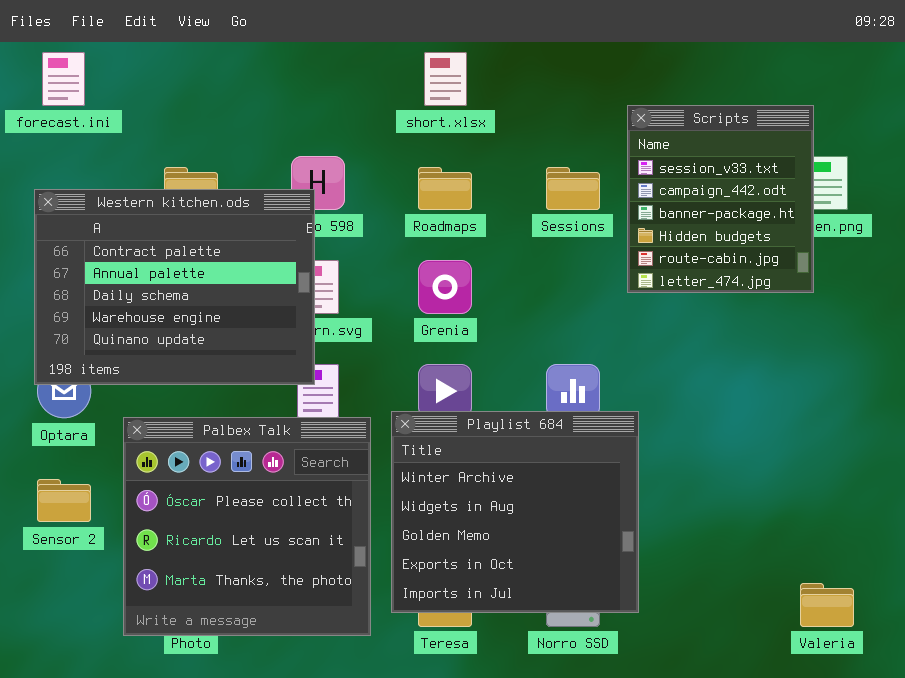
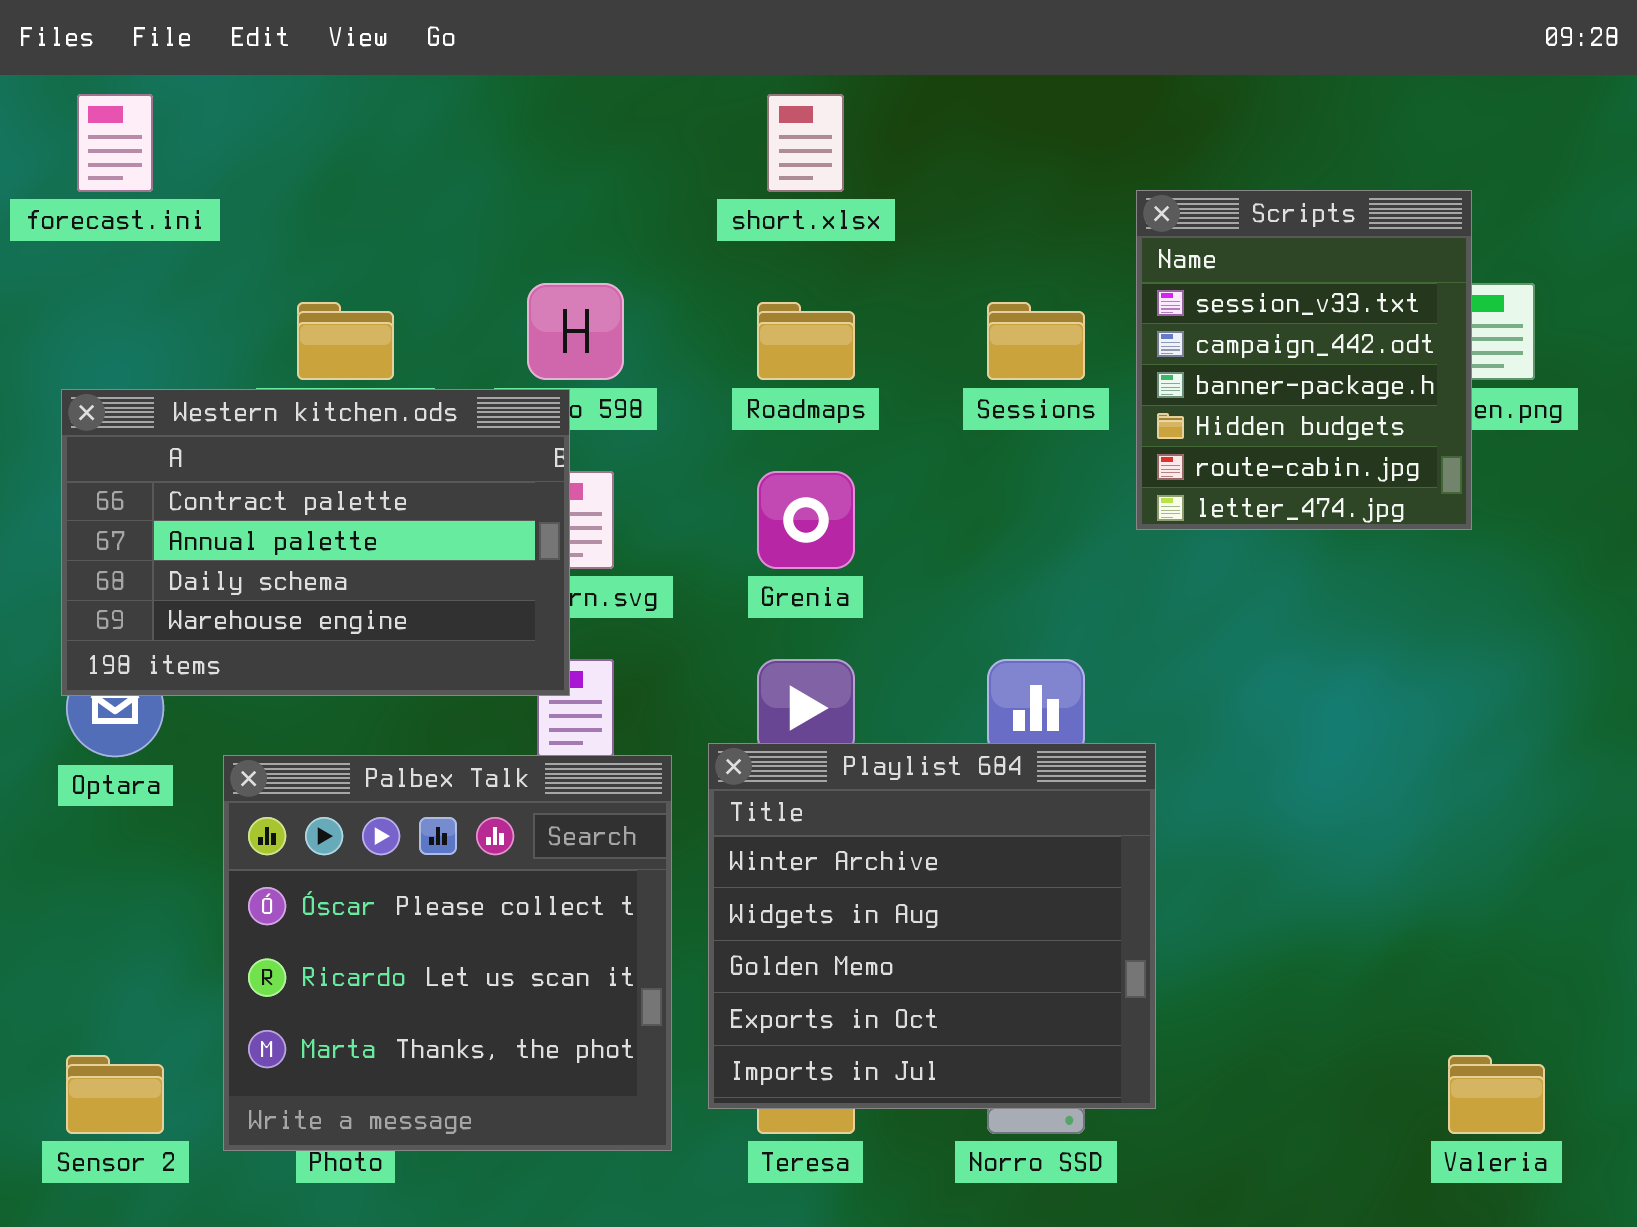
Western kitchen.ods: [34,189,315,385] -> [61,389,570,696], resized
Sensor 2: [37,479,91,522] -> [66,1055,164,1134], moved

